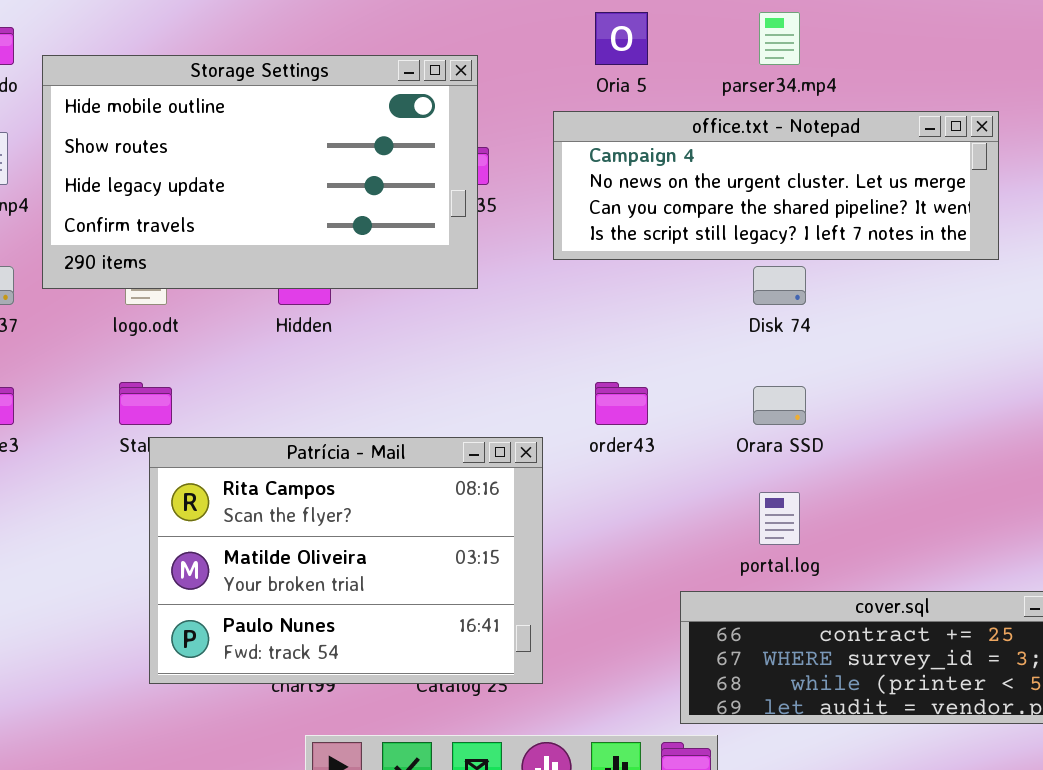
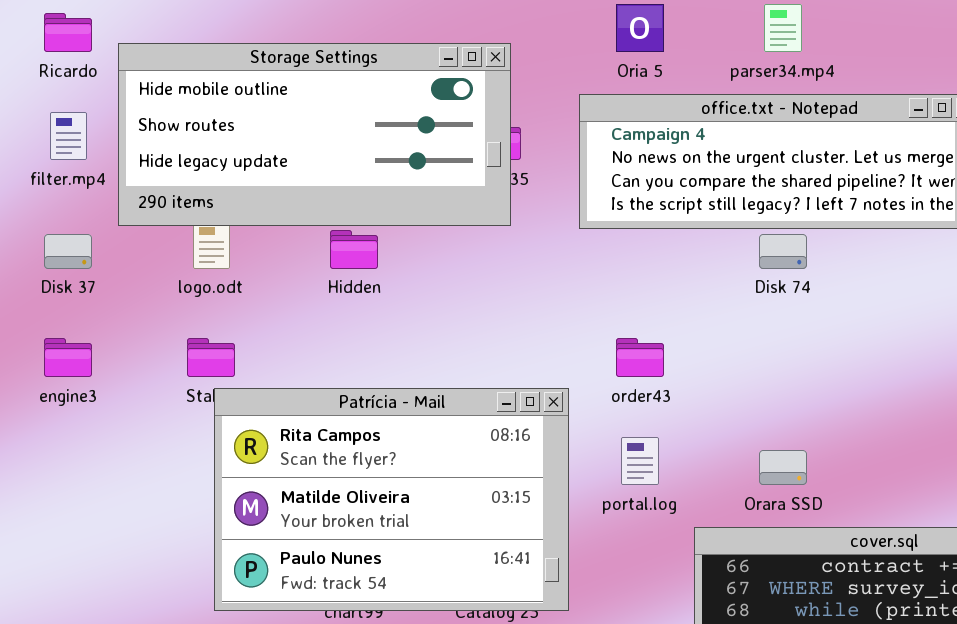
Storage Settings: [42,55,478,289] -> [118,43,511,226], resized
Orara SSD: [753,386,806,425] -> [759,450,807,485], moved
portal.log: [759,492,800,545] -> [621,437,659,485], moved

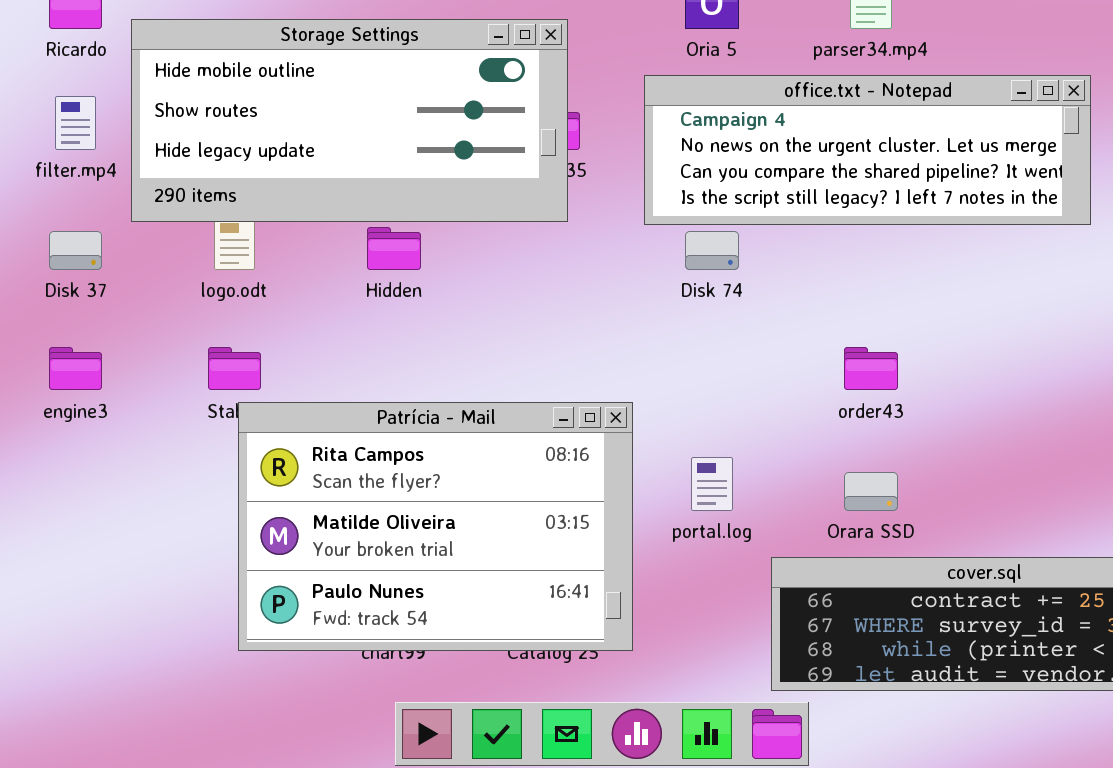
Disk 74: [759,234,807,269] -> [685,231,739,270], moved
order43: [616,338,664,377] -> [844,347,898,390], moved

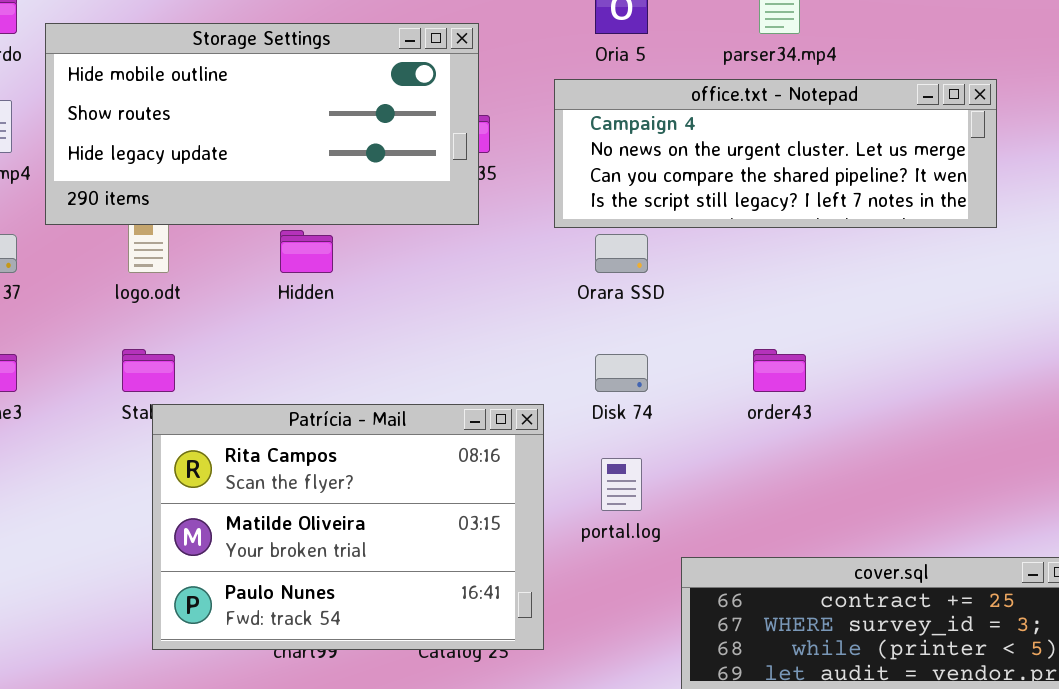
Disk 74: [685,231,739,270] -> [595,354,648,392], moved
Orara SSD: [844,472,898,511] -> [595,234,648,273], moved

